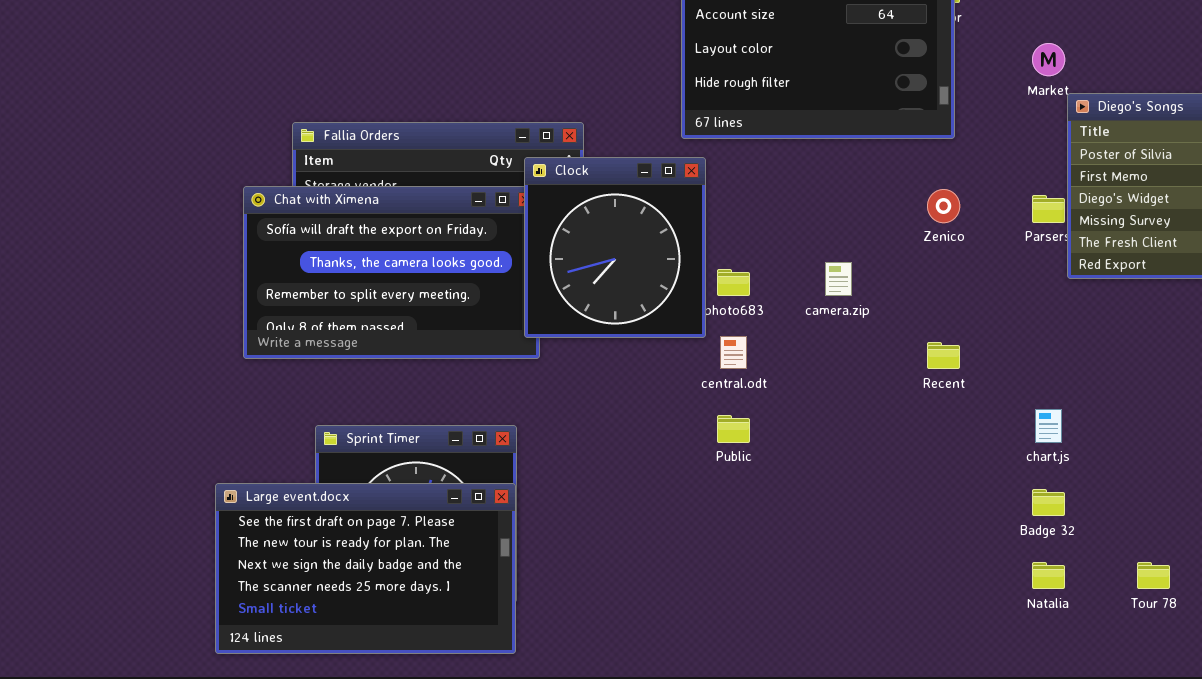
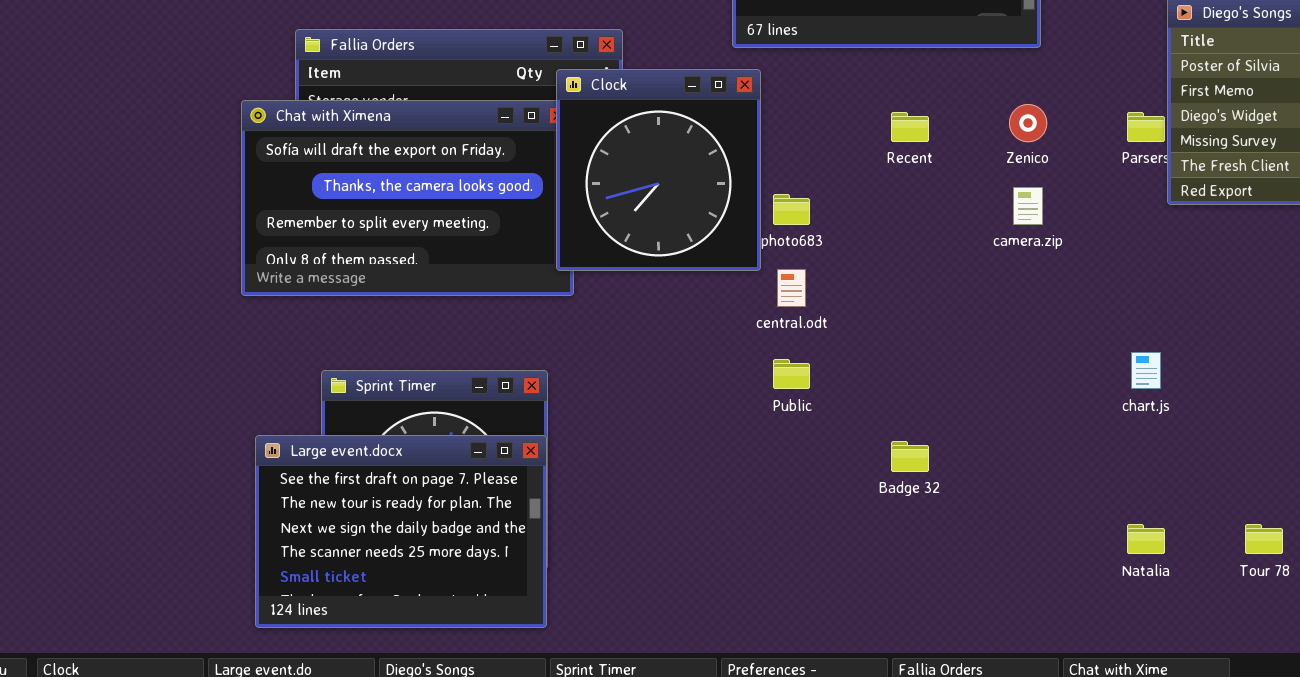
camera.zip: [825,262,852,296] -> [1013,187,1043,225], moved
Recent: [927,342,960,369] -> [891,112,929,142], moved
Large event.docx: [215,483,516,654] -> [255,435,547,628], resized
Badge 32: [1032,489,1065,516] -> [891,441,929,472], moved

